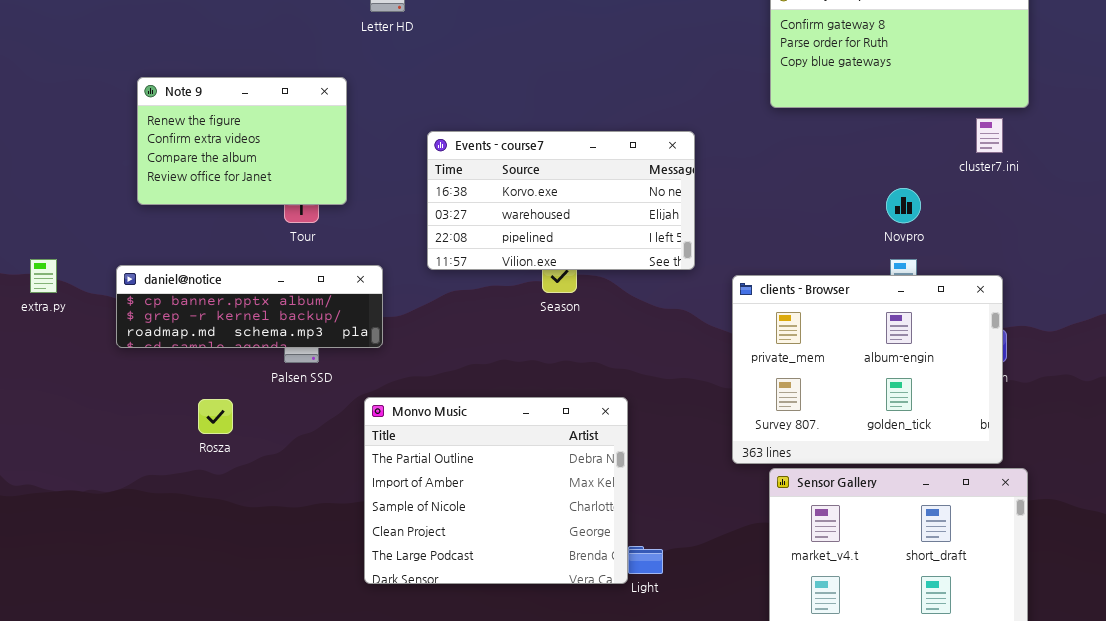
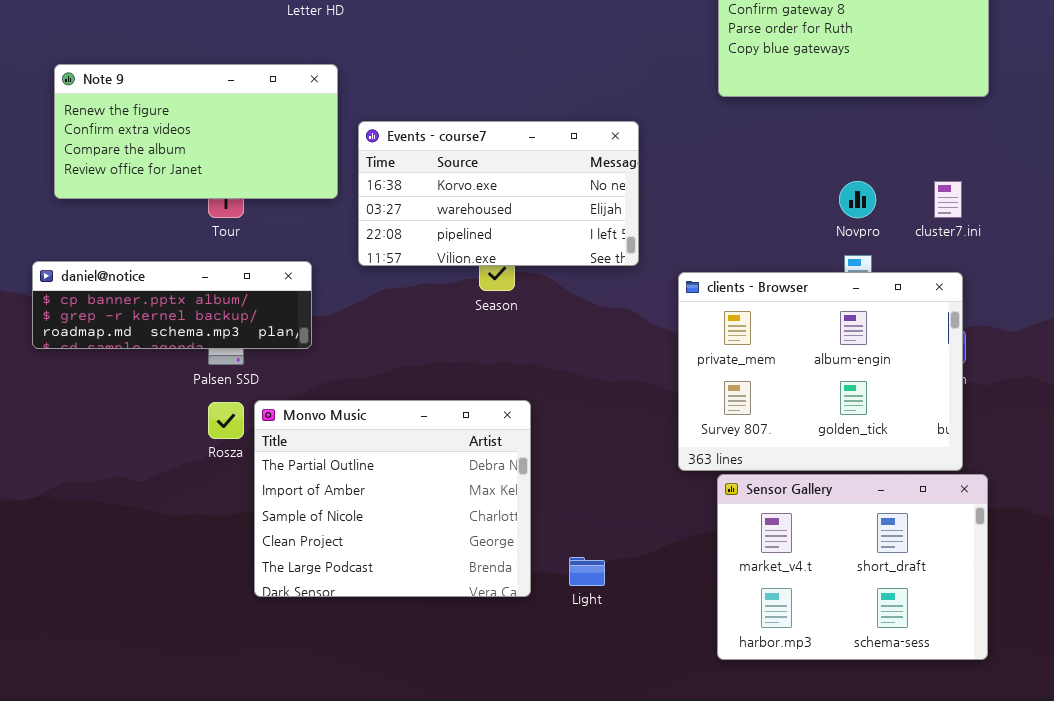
Note 9: [137,77,347,205] -> [54,64,338,199], resized
cluster7.ini: [976,118,1003,153] -> [934,181,962,218], moved
Monvo Music: [364,397,628,584] -> [254,400,531,597], moved
Rosza: [198,399,233,434] -> [208,402,244,439], moved

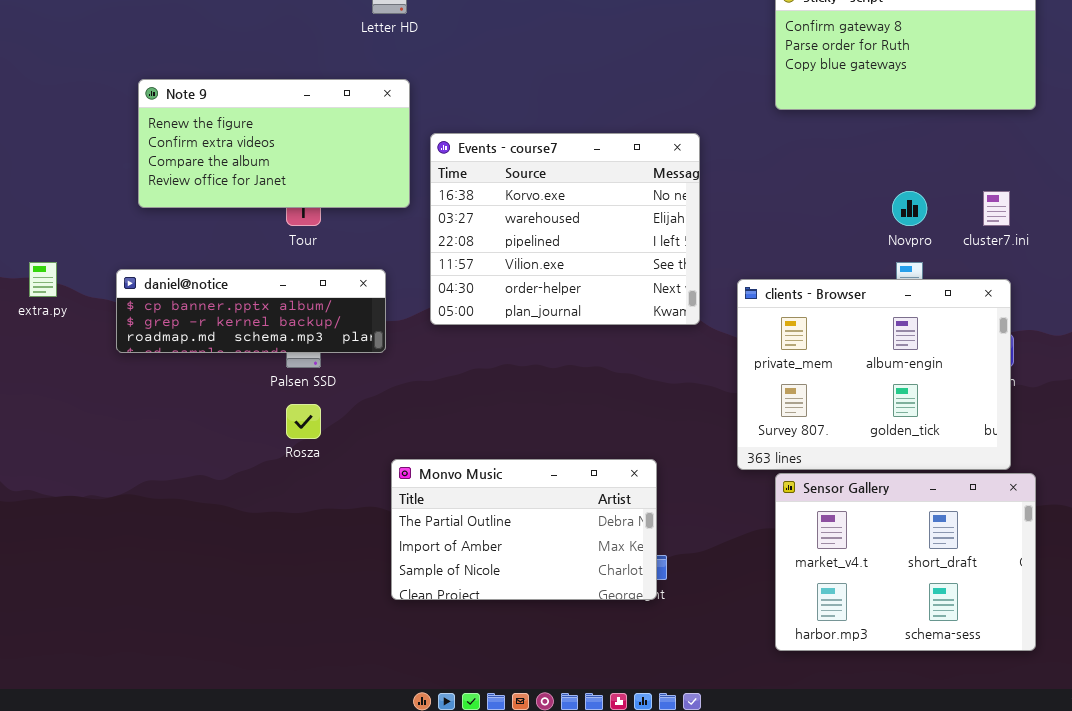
Events - course7: [358,121,639,266] -> [430,133,700,325], resized
Monvo Music: [254,400,531,597] -> [391,459,657,600], moved, resized

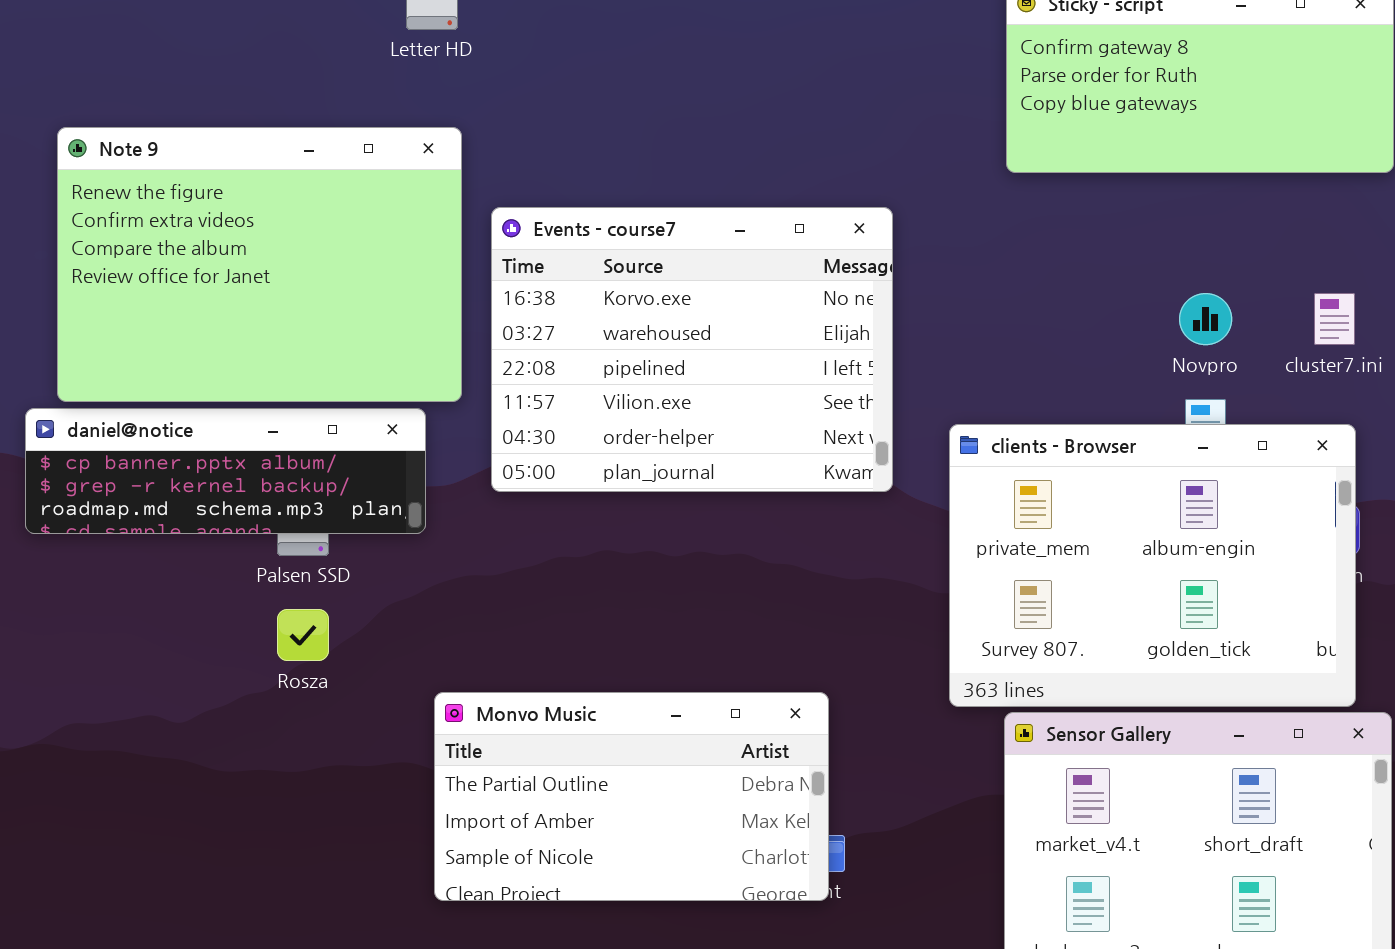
Note 9: [138,79,410,208] -> [57,127,462,402], resized

